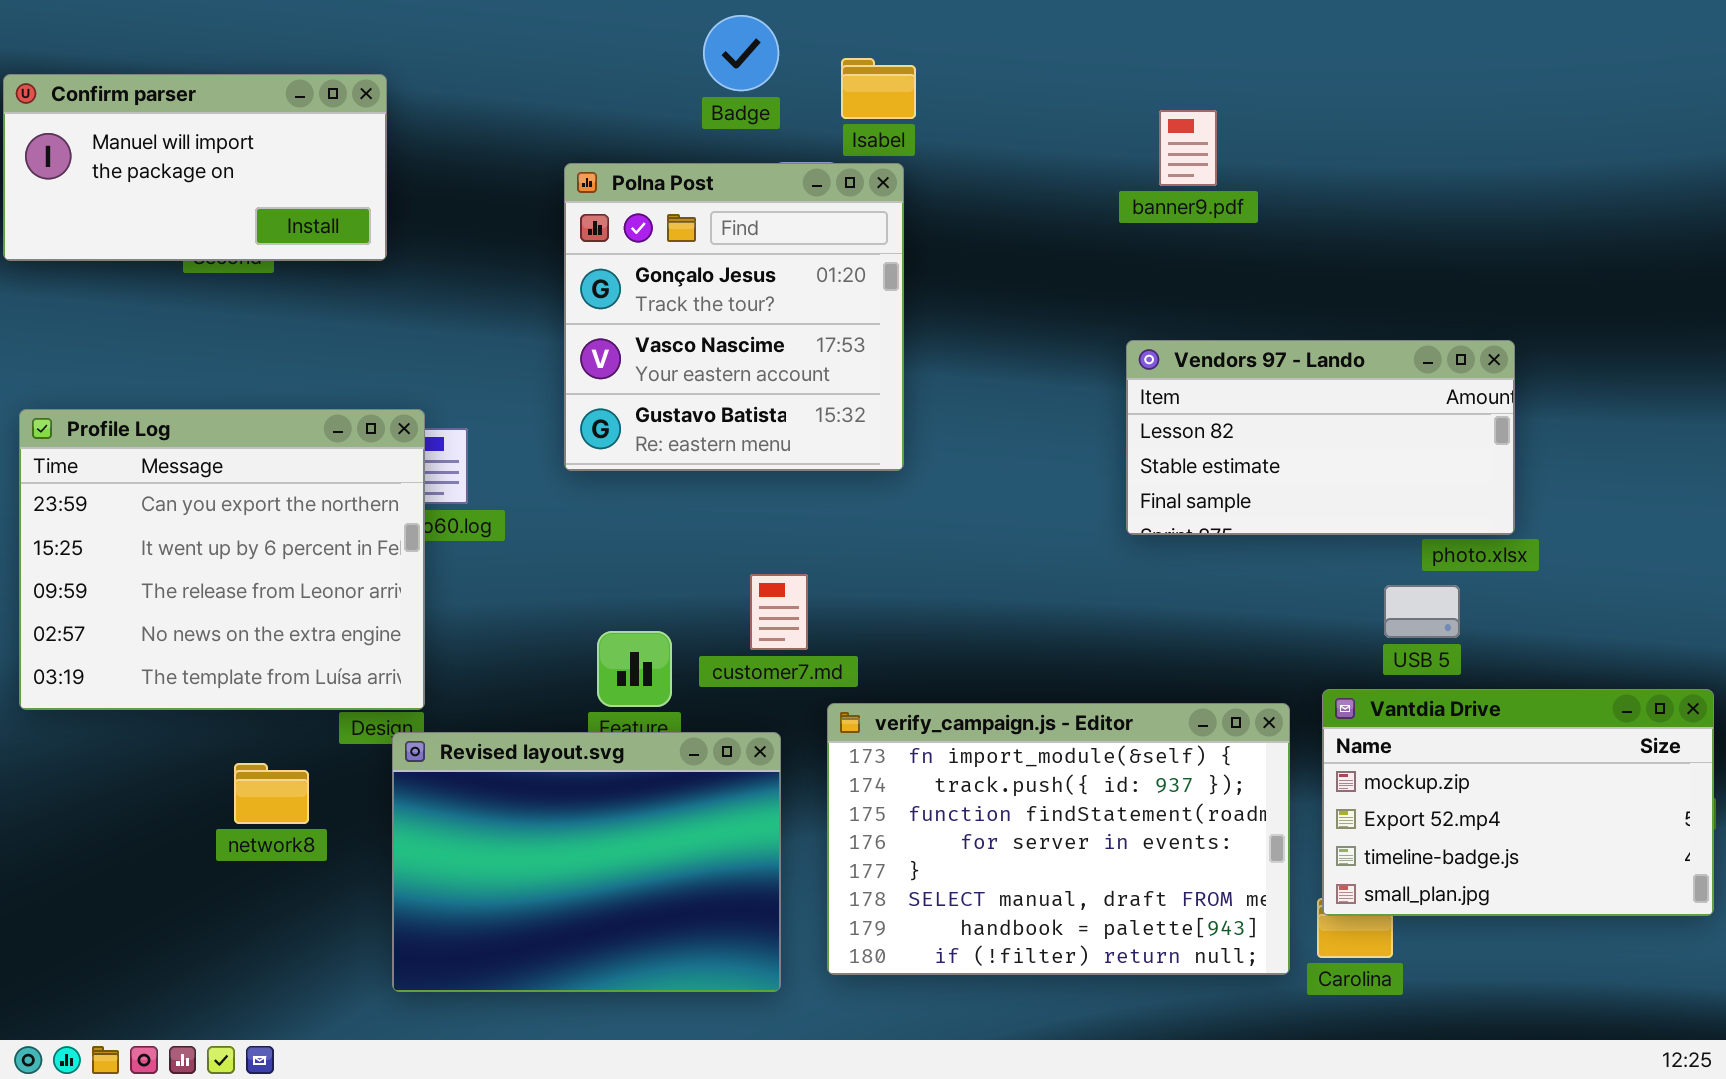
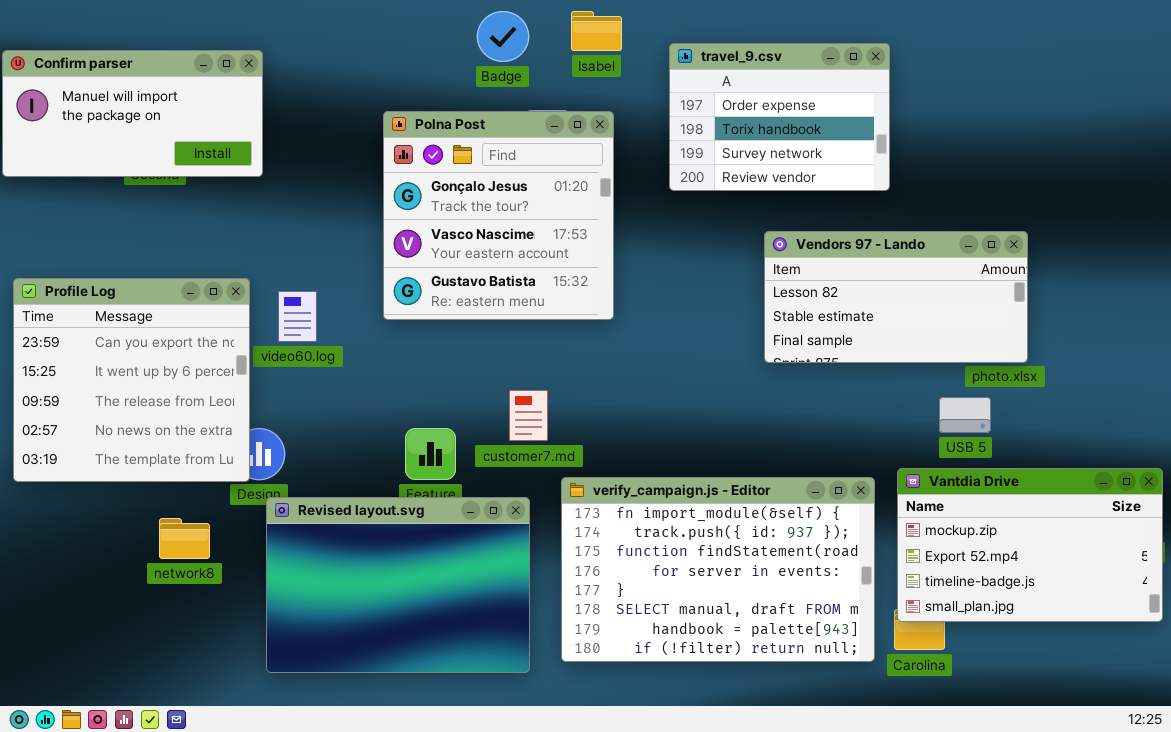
Isabel: [841,58,916,119] -> [571,11,622,51], moved
travel_9.csv: none -> [669,43,890,191], opened
Profile Log: [19,409,425,710] -> [13,278,250,482], resized

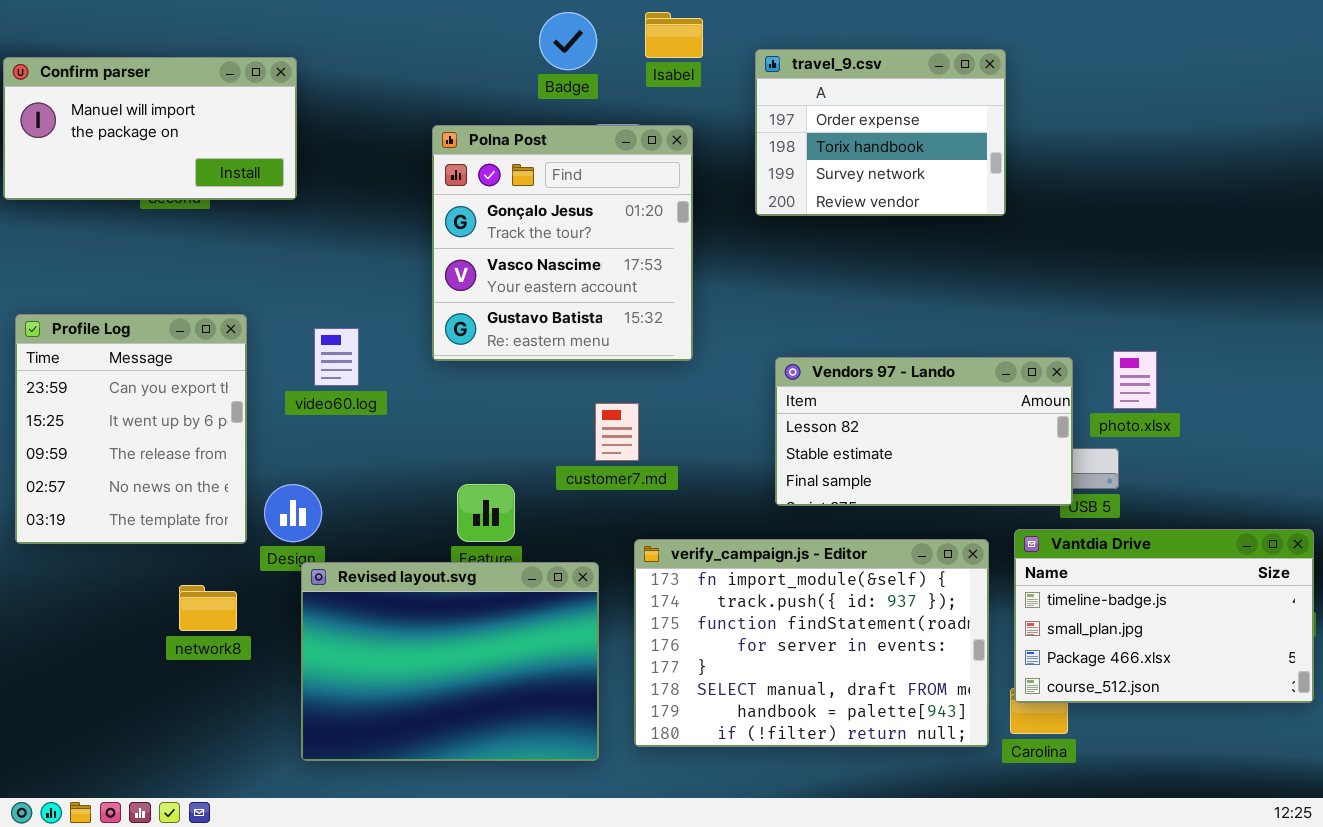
Vendors 97 - Lando: [764,231,1028,363] -> [775,357,1073,506], moved
Profile Log: [13,278,250,482] -> [15,314,247,544], resized
customer7.md: [509,390,548,441] -> [595,403,639,461], moved
Vantdia Drive: [897,468,1163,622] -> [1014,529,1314,703], scrolled down 2 rows

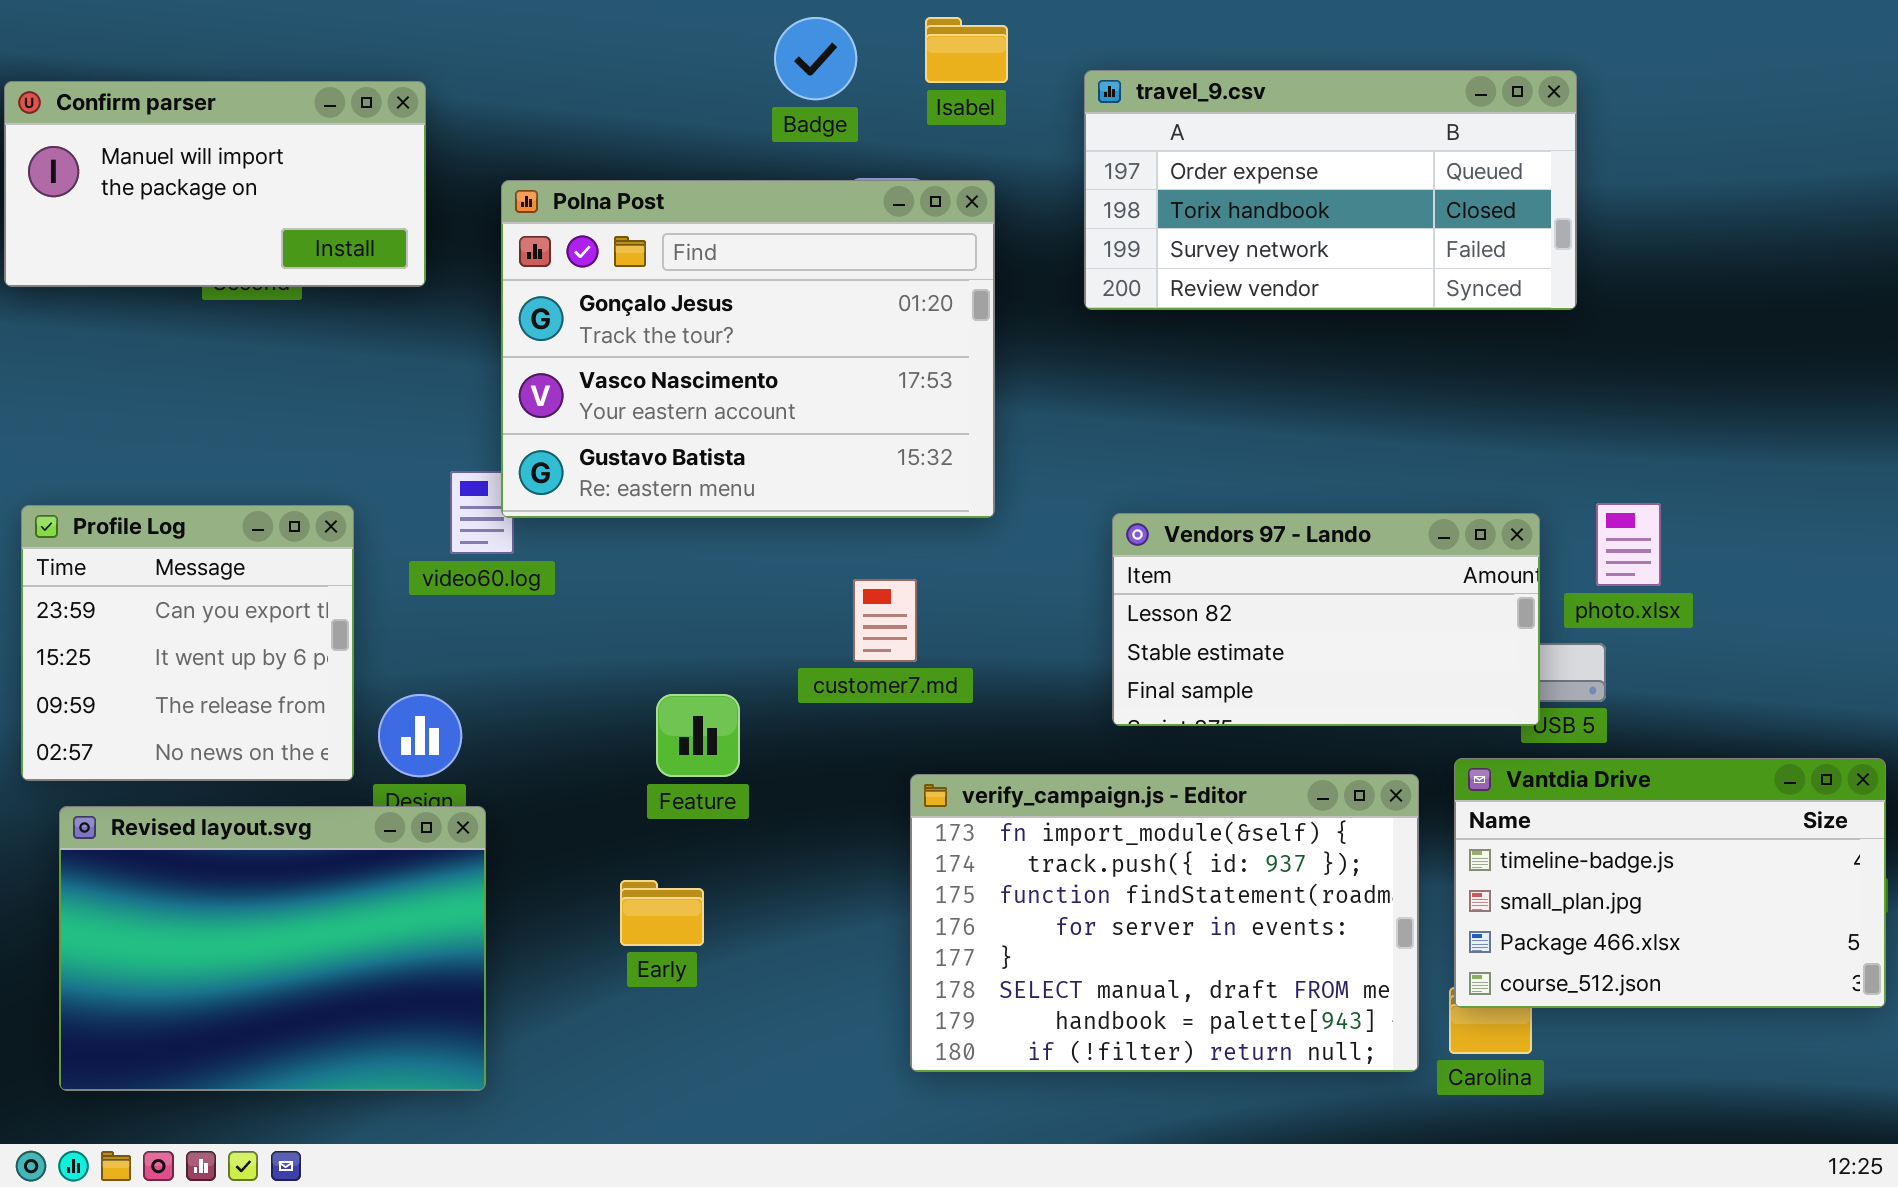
travel_9.csv: [755,49,1006,216] -> [1084,70,1577,310], resized
Polna Post: [432,125,693,361] -> [501,180,995,518], resized
Profile Log: [15,314,247,544] -> [21,505,354,781], resized
Revised layout.svg: [301,562,599,761] -> [59,806,486,1091], moved

